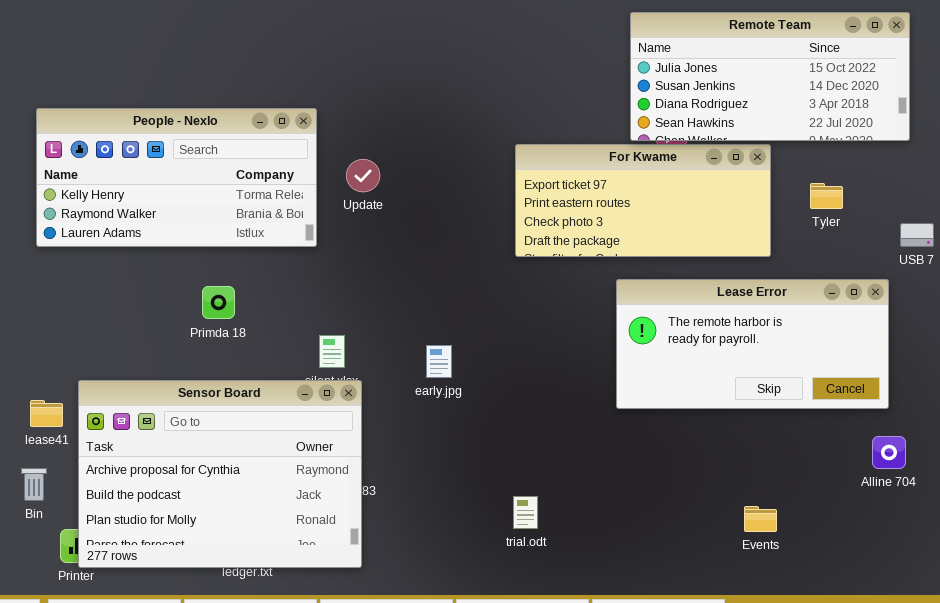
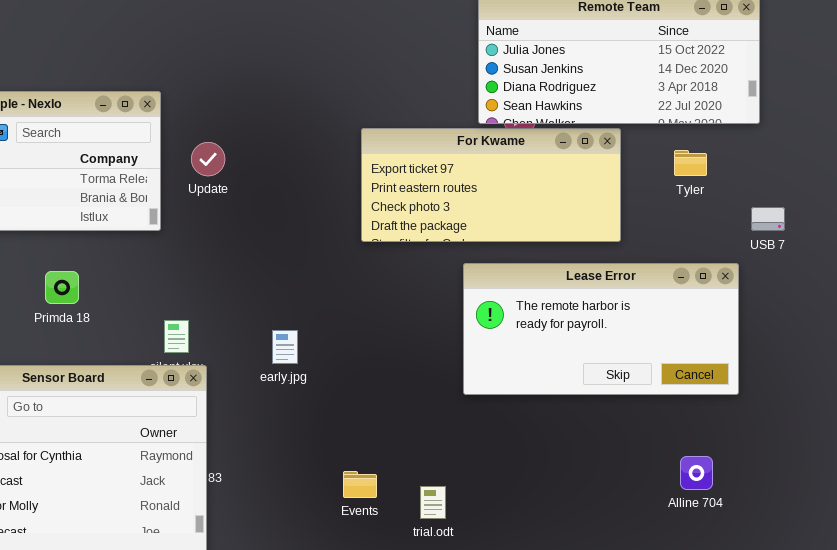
Tyler: [810,183,843,209] -> [674,150,707,176], moved
Alline 704: [872,436,906,469] -> [680,456,713,490], moved
trial.odt: [513,496,538,529] -> [420,486,446,519], moved
Events: [744,506,777,532] -> [343,471,377,498], moved

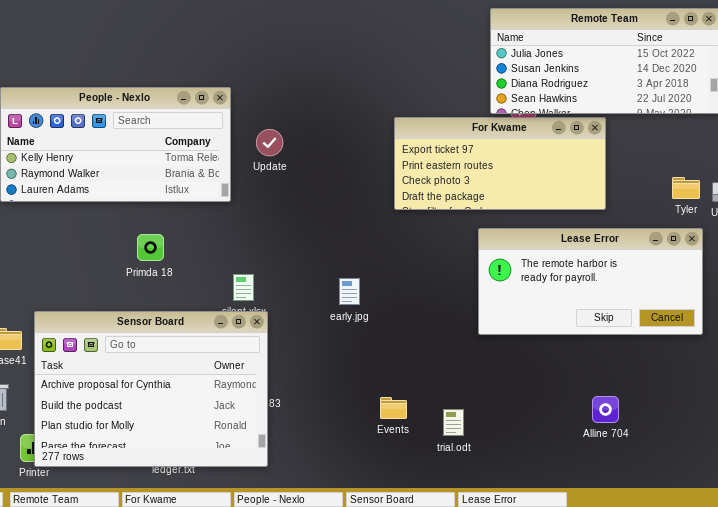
Tyler: [674,150,707,176] -> [672,177,700,199], moved
early.jpg: [272,330,298,364] -> [339,278,360,305], moved
Alline 704: [680,456,713,490] -> [592,396,619,423], moved

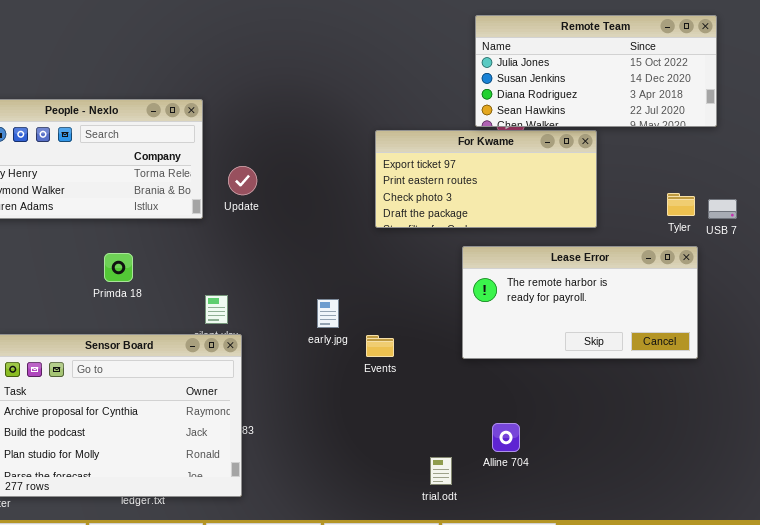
Update: [256,129,283,156] -> [228,166,257,195], moved
Alline 704: [592,396,619,423] -> [492,423,520,452], moved
Events: [380,397,407,419] -> [366,335,394,357], moved
trial.odt: [443,409,464,436] -> [430,457,452,485], moved

